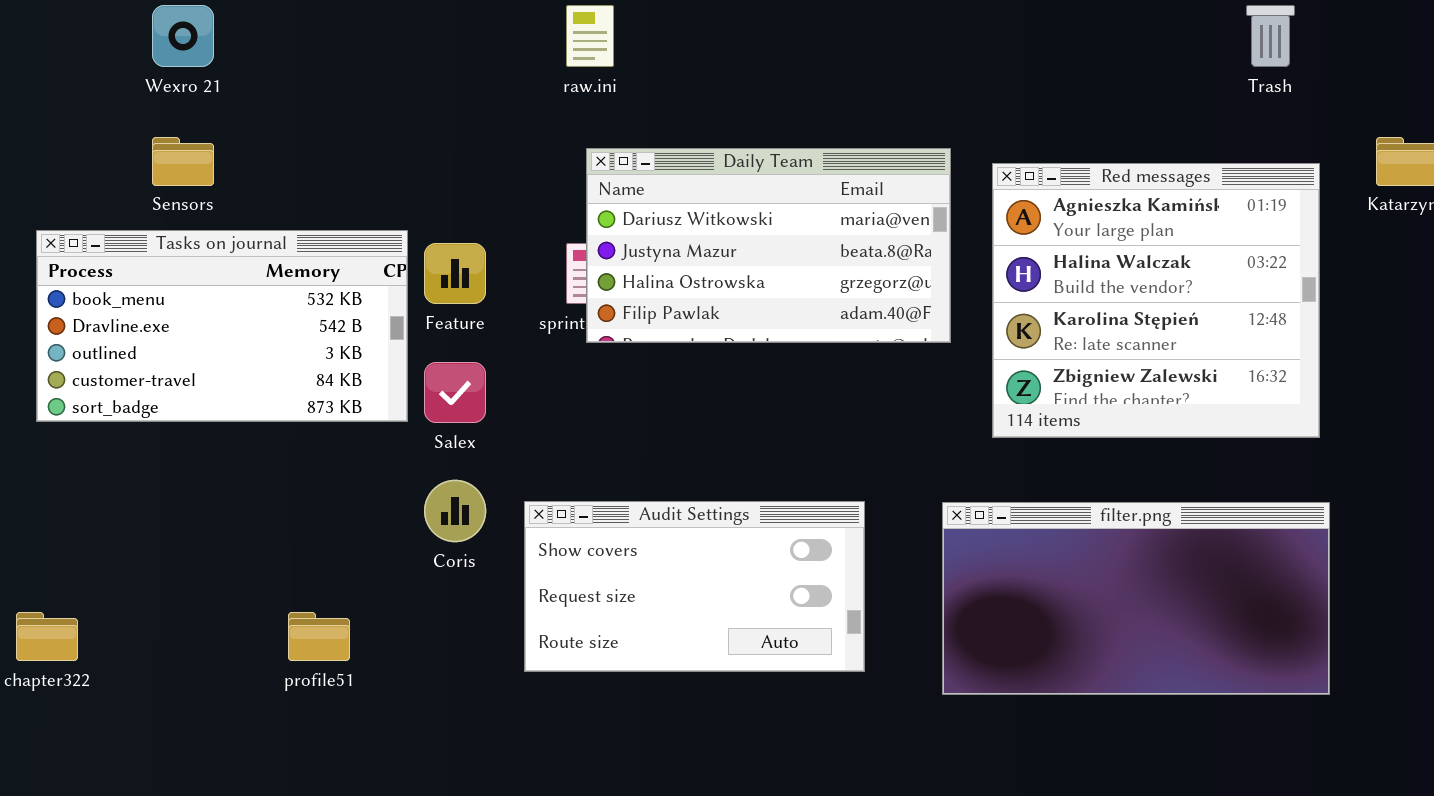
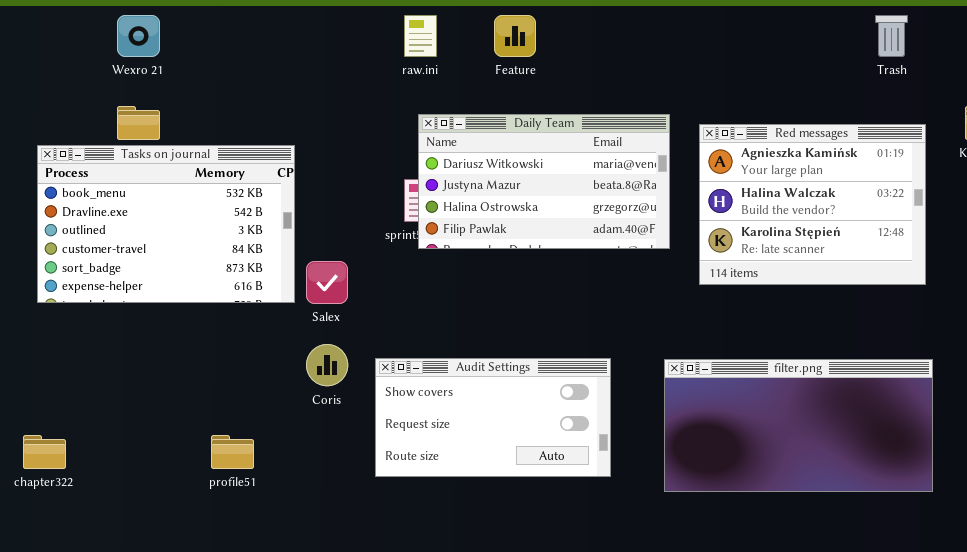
Red messages: [992,163,1320,438] -> [699,124,926,285], resized
Tasks on journal: [36,230,408,422] -> [37,145,295,303], resized
Feature: [424,243,486,304] -> [494,15,536,57], moved

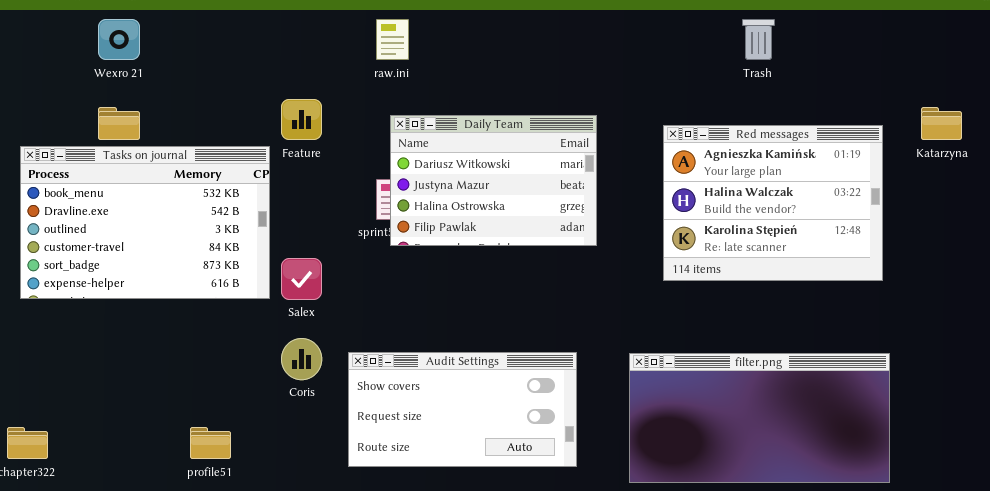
Feature: [494,15,536,57] -> [281,99,322,140], moved
Trash: [875,15,908,57] -> [742,19,775,60], moved
Daily Team: [418,114,670,249] -> [390,115,597,246], resized

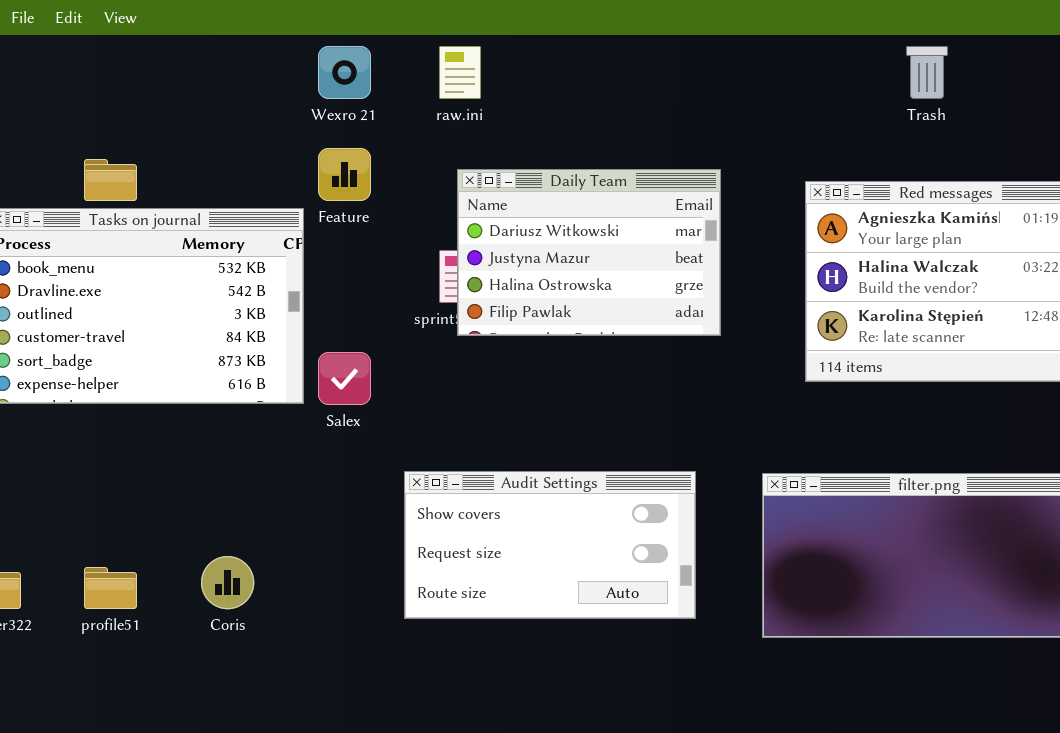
Wexro 21: [98,19,140,60] -> [318,46,371,99], moved
Coris: [281,338,322,380] -> [201,556,254,609], moved
profile51: [190,427,231,459] -> [84,567,137,609], moved

